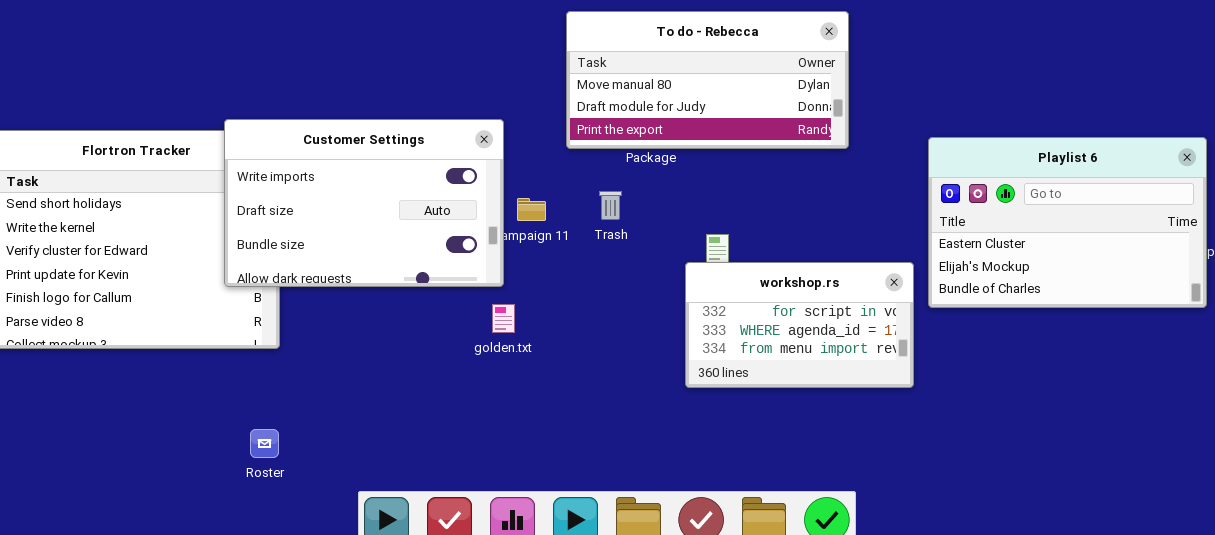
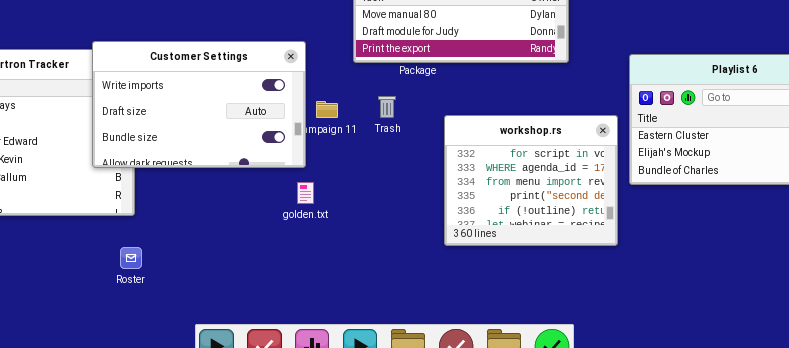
workshop.rs: [685,262,914,388] -> [444,115,618,246], resized
Roster: [250,429,279,458] -> [120,247,142,269], moved

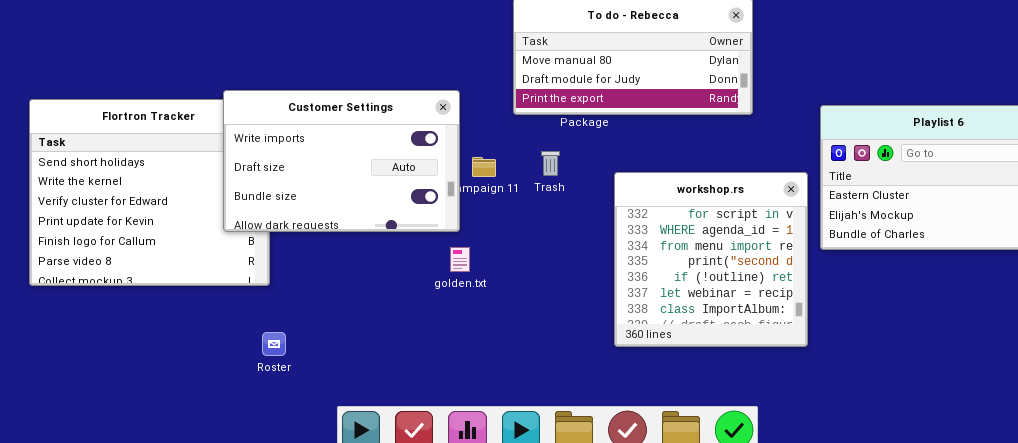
workshop.rs: [444,115,618,246] -> [614,172,808,347], resized
Roster: [120,247,142,269] -> [262,332,286,356], moved

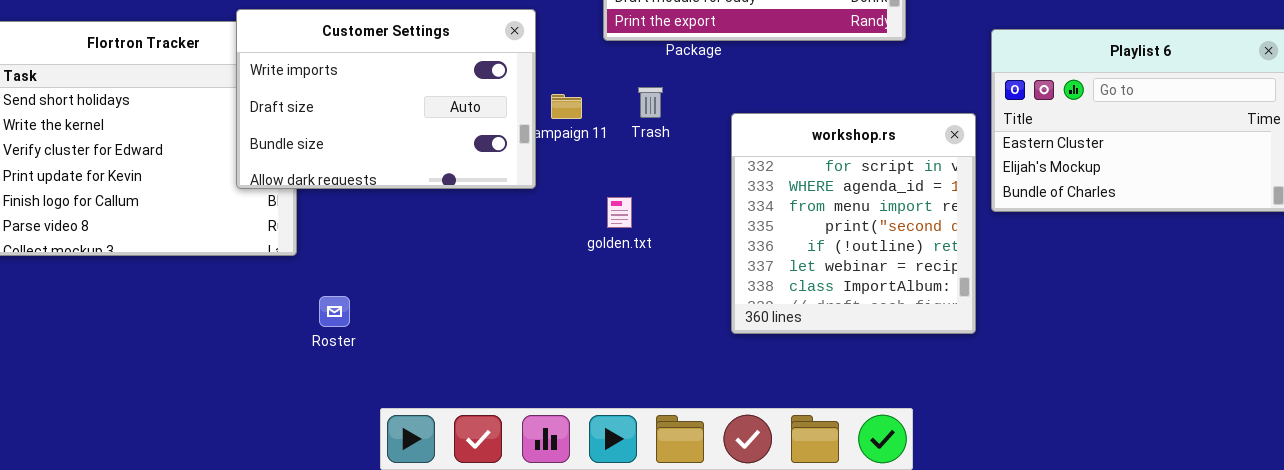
golden.txt: [450,247,470,272] -> [607,197,632,228], moved
Roster: [262,332,286,356] -> [319,296,350,327], moved

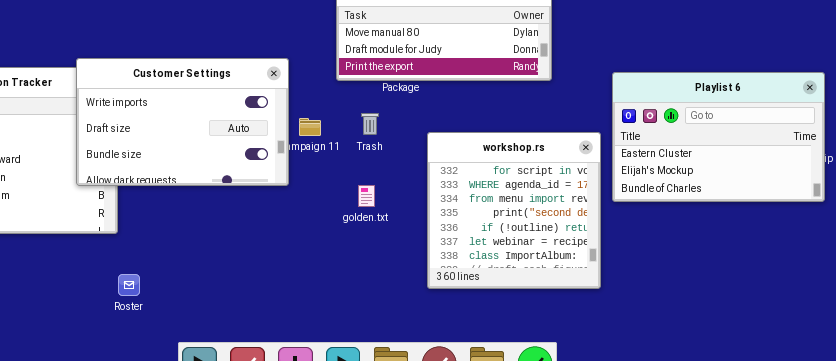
golden.txt: [607,197,632,228] -> [358,185,375,207], moved
Roster: [319,296,350,327] -> [118,274,140,296], moved

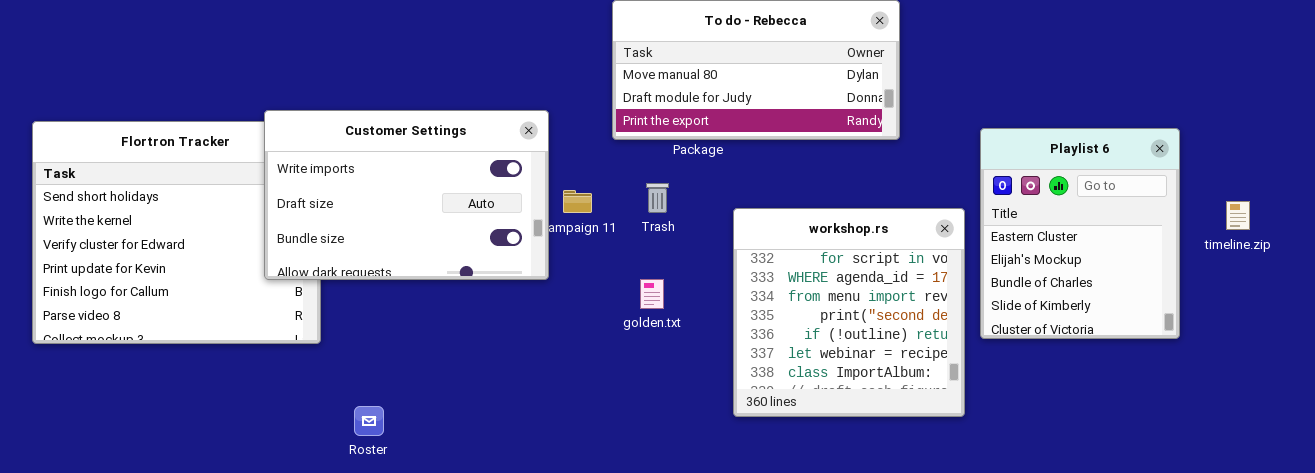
Playlist 6: [612,72,825,202] -> [980,128,1180,339], resized
Roster: [118,274,140,296] -> [354,406,384,436], moved

